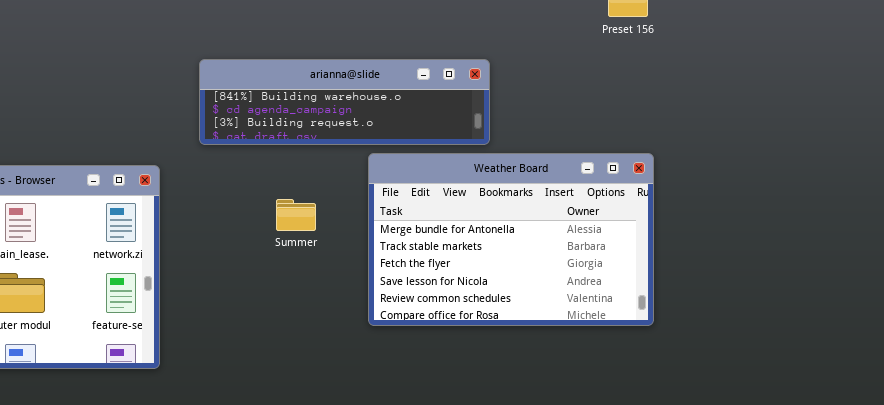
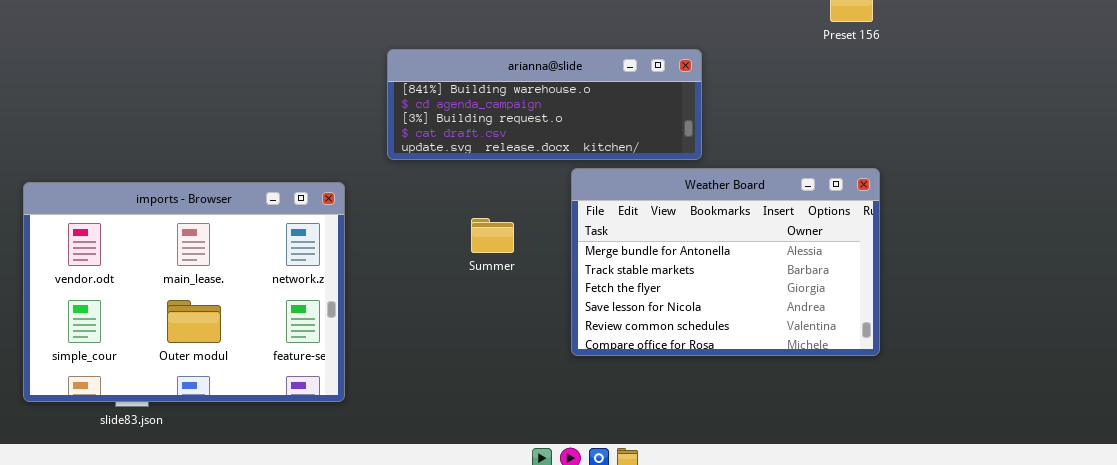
arianna@slide: [199,59,490,145] -> [387,49,702,160], resized

